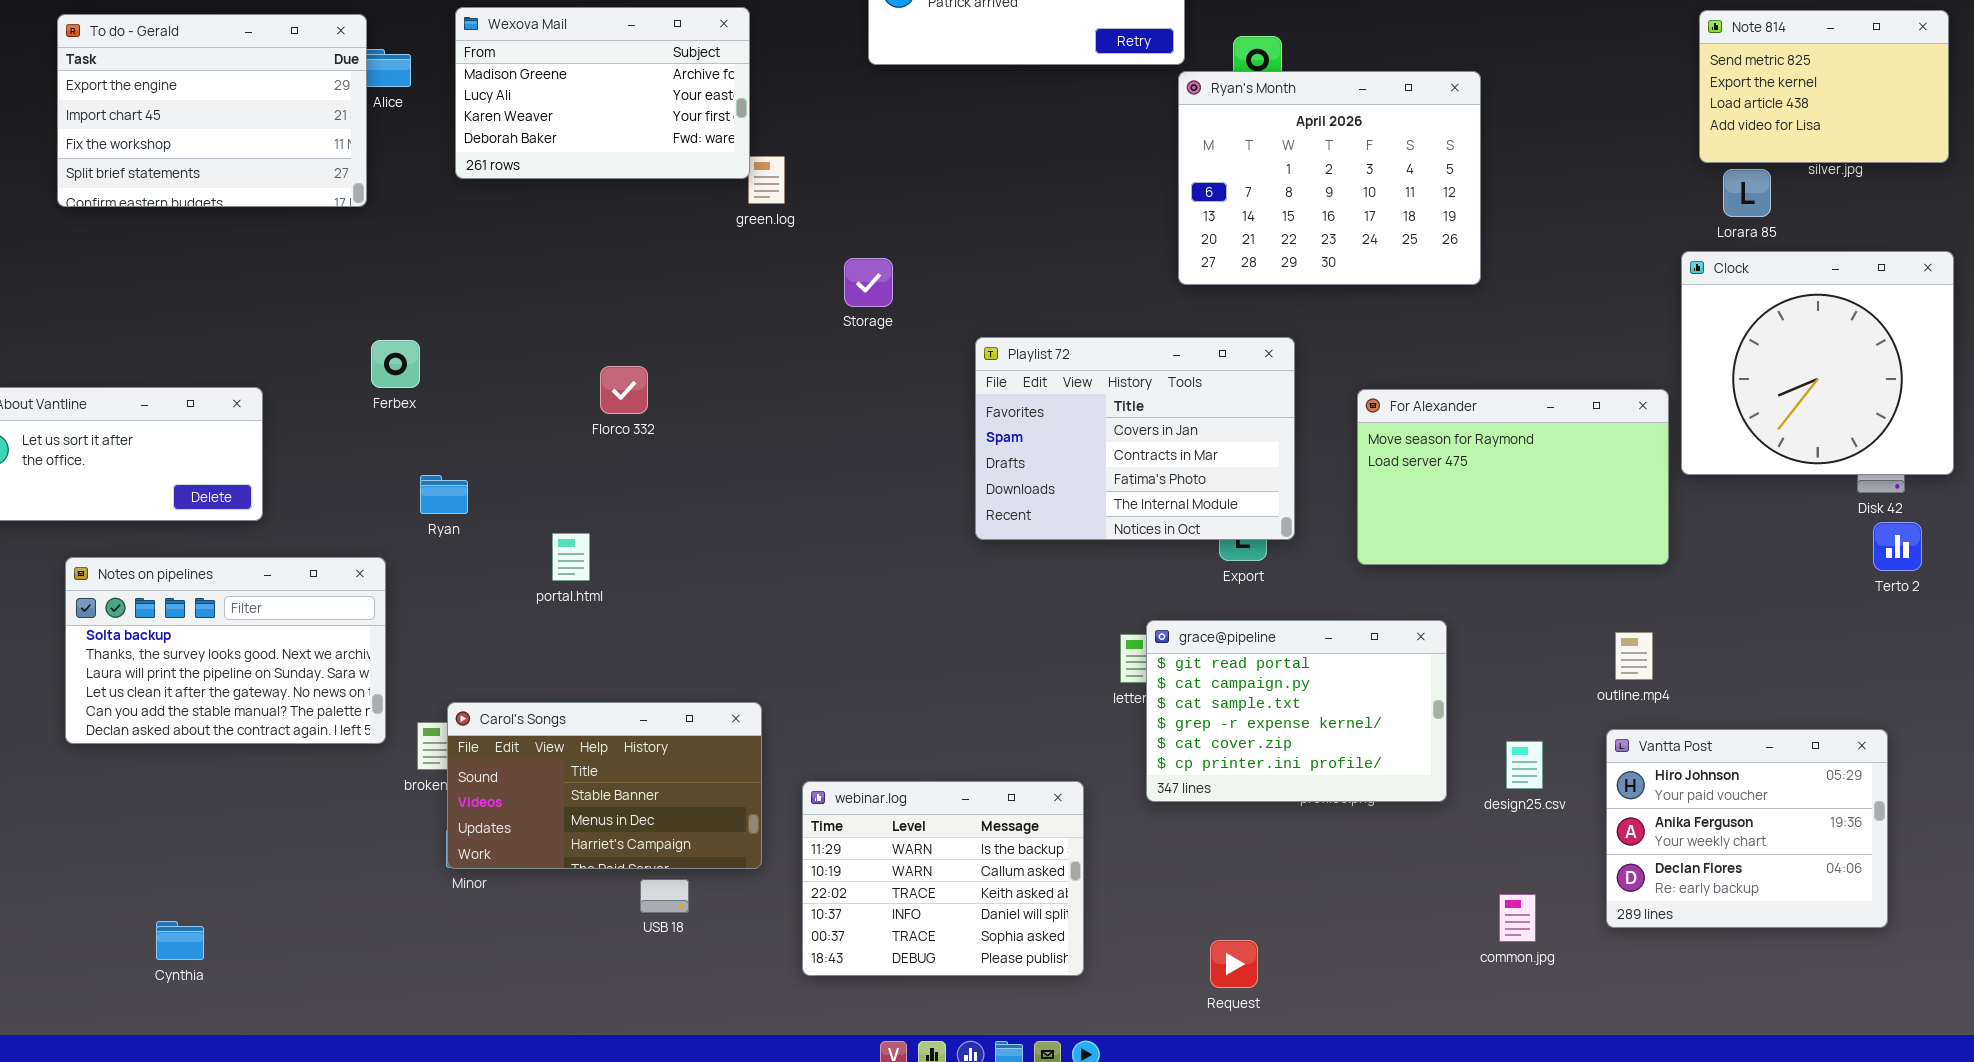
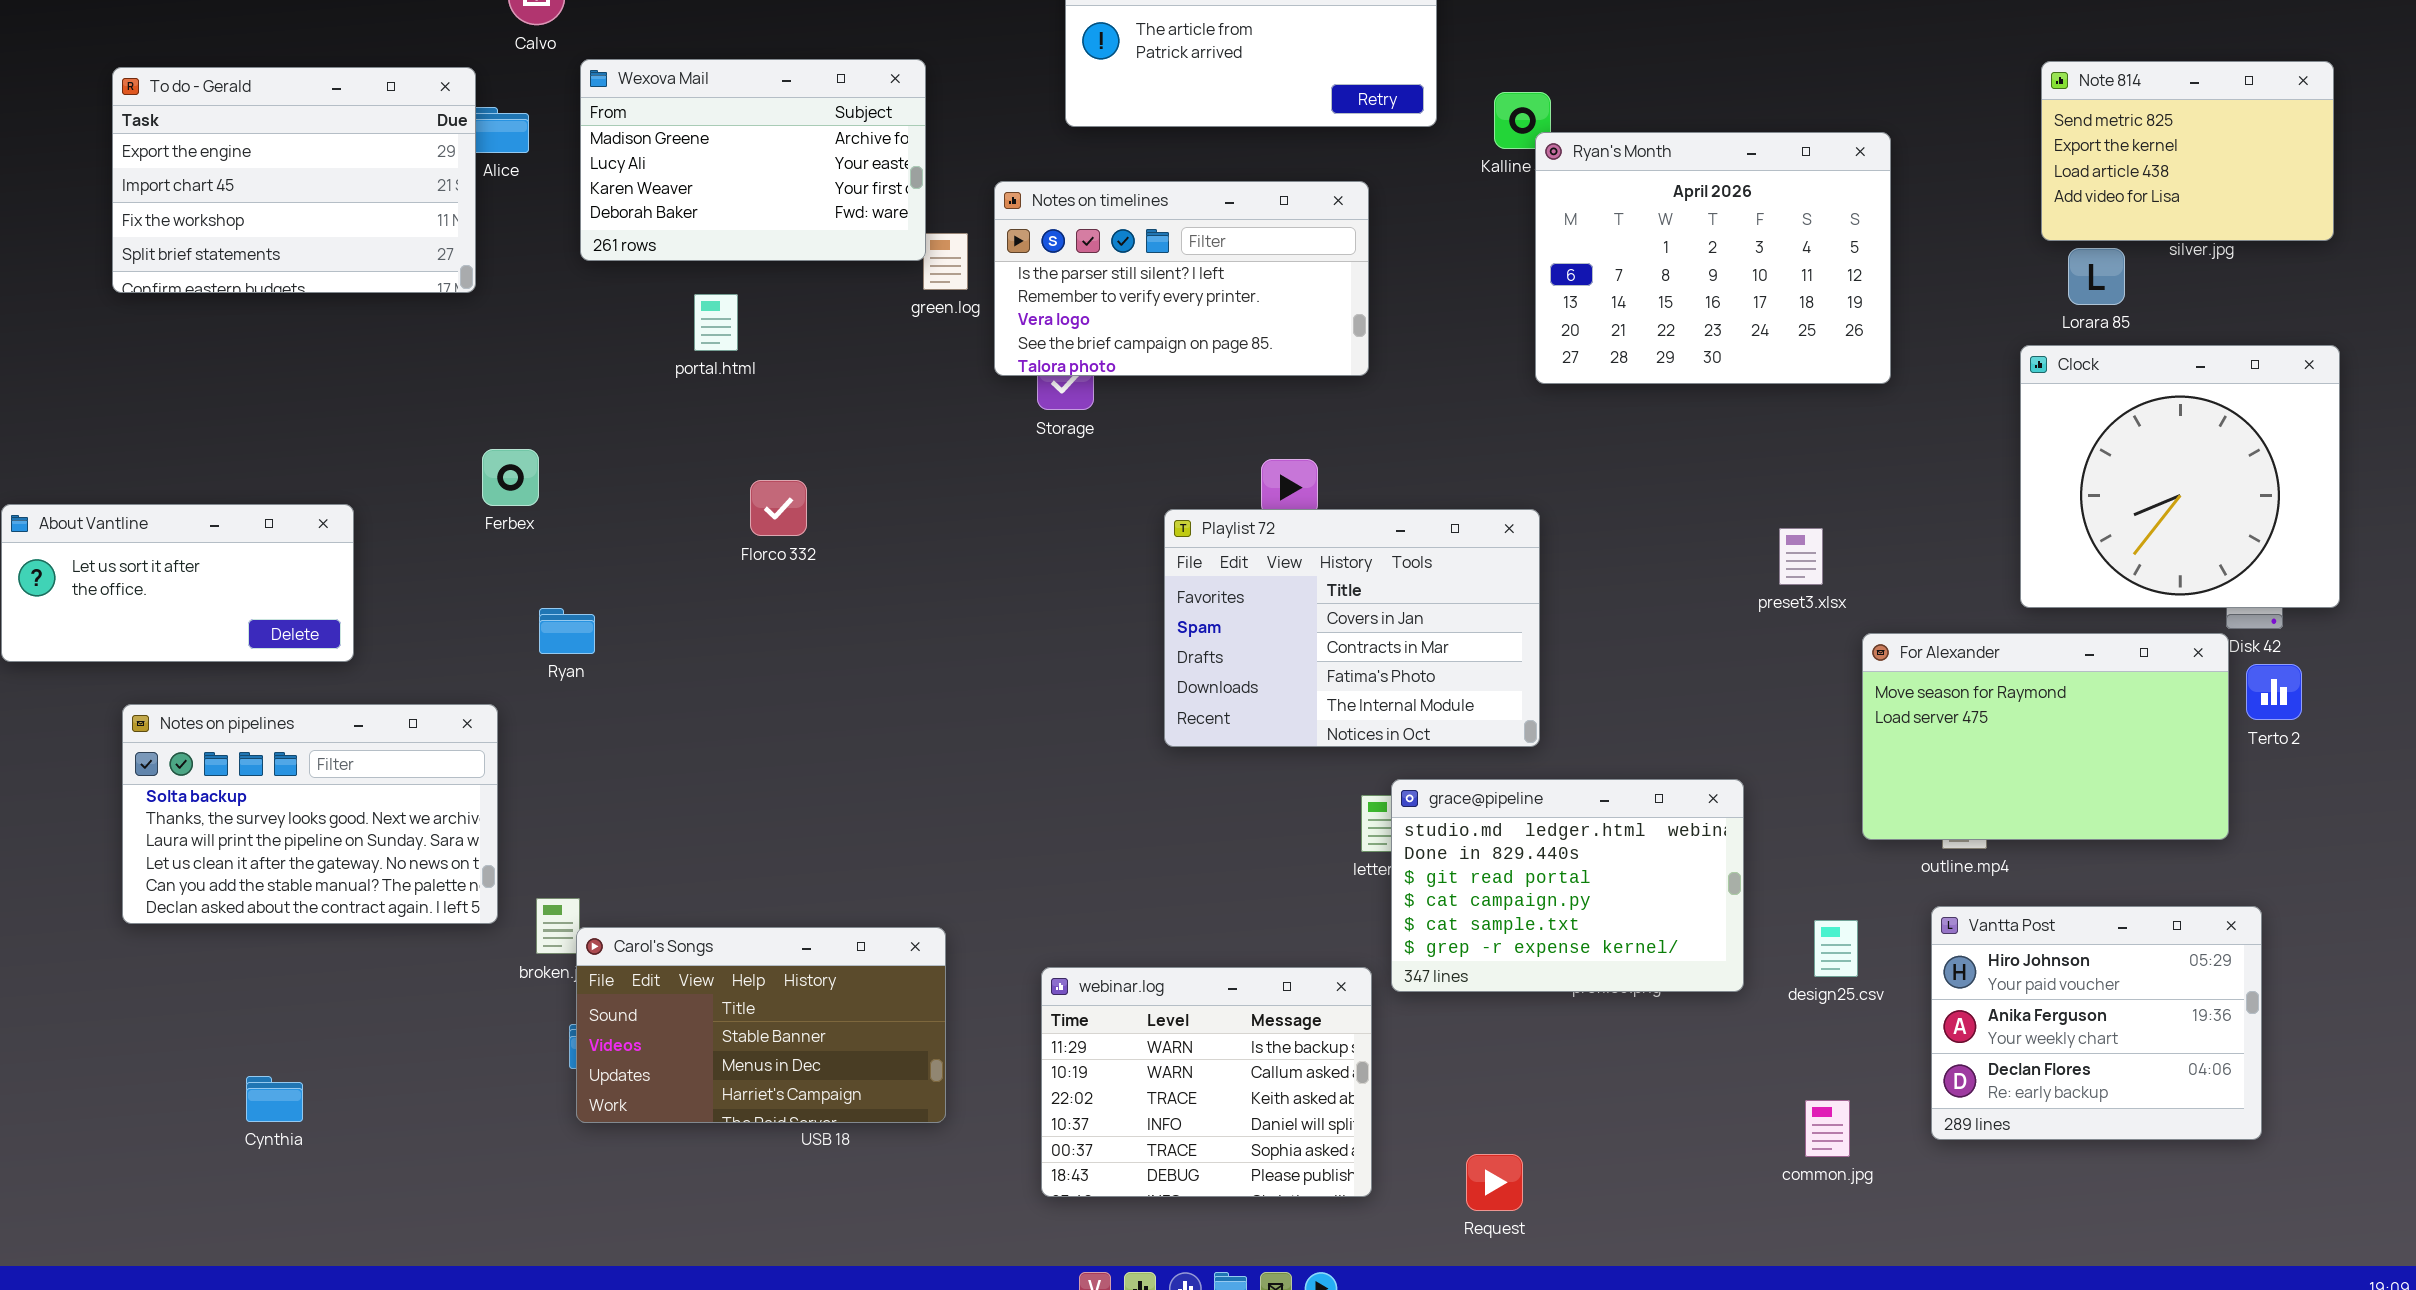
Ryan's Month: [1178,71,1481,285] -> [1535,132,1891,384], moved
Notes on timelines: none -> [994,181,1369,376], opened
Playlist 72: [975,337,1295,540] -> [1164,509,1540,747], moved
For Alexander: [1357,389,1669,565] -> [1862,633,2229,840], moved
portal.html: [552,533,590,581] -> [694,294,738,351], moved
grace@pipeline: [1146,620,1447,802] -> [1391,779,1744,992], scrolled up 2 rows
Carol's Songs: [447,702,762,869] -> [576,927,946,1123], moved
webinar.log: [802,781,1084,976] -> [1041,967,1372,1197], moved
Cynthia: [156,921,204,960] -> [246,1076,303,1122], moved

